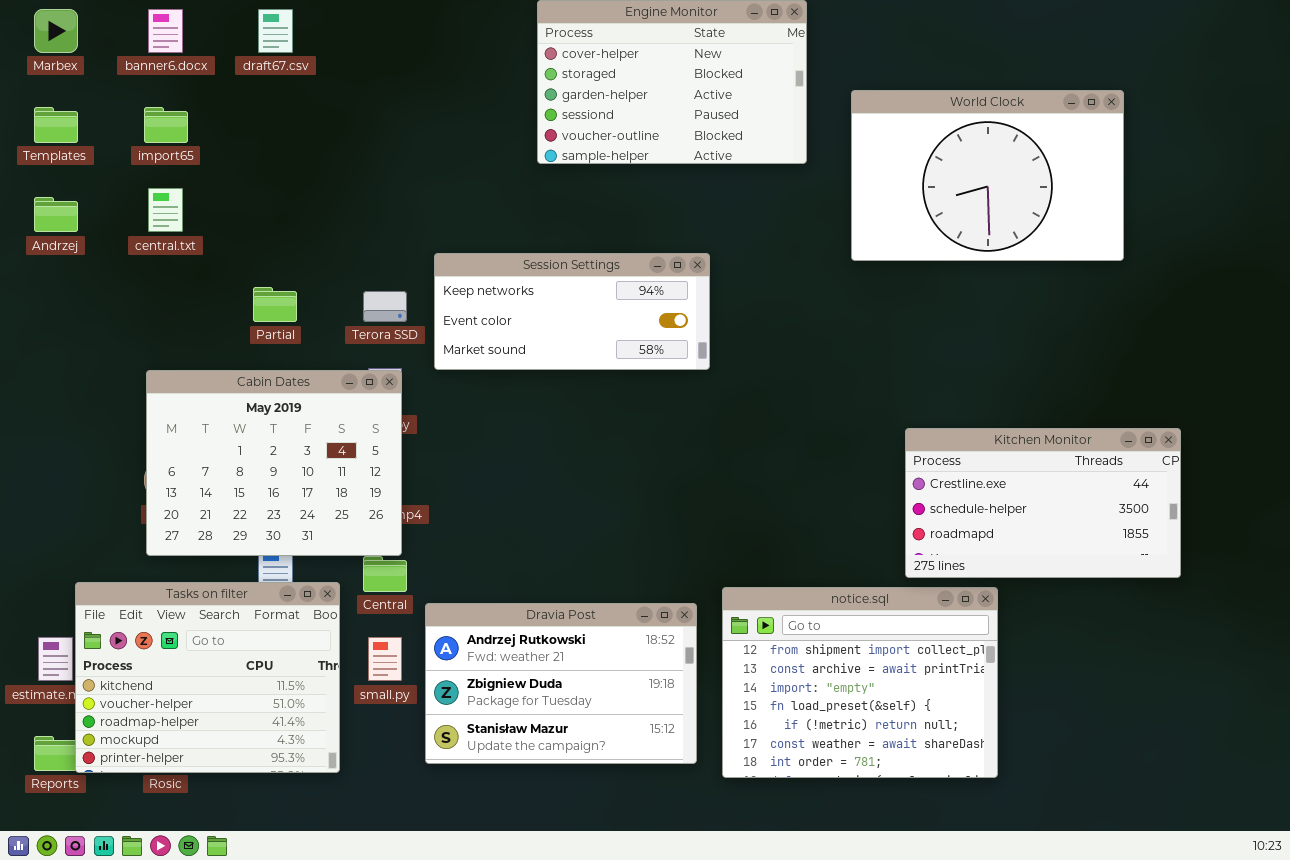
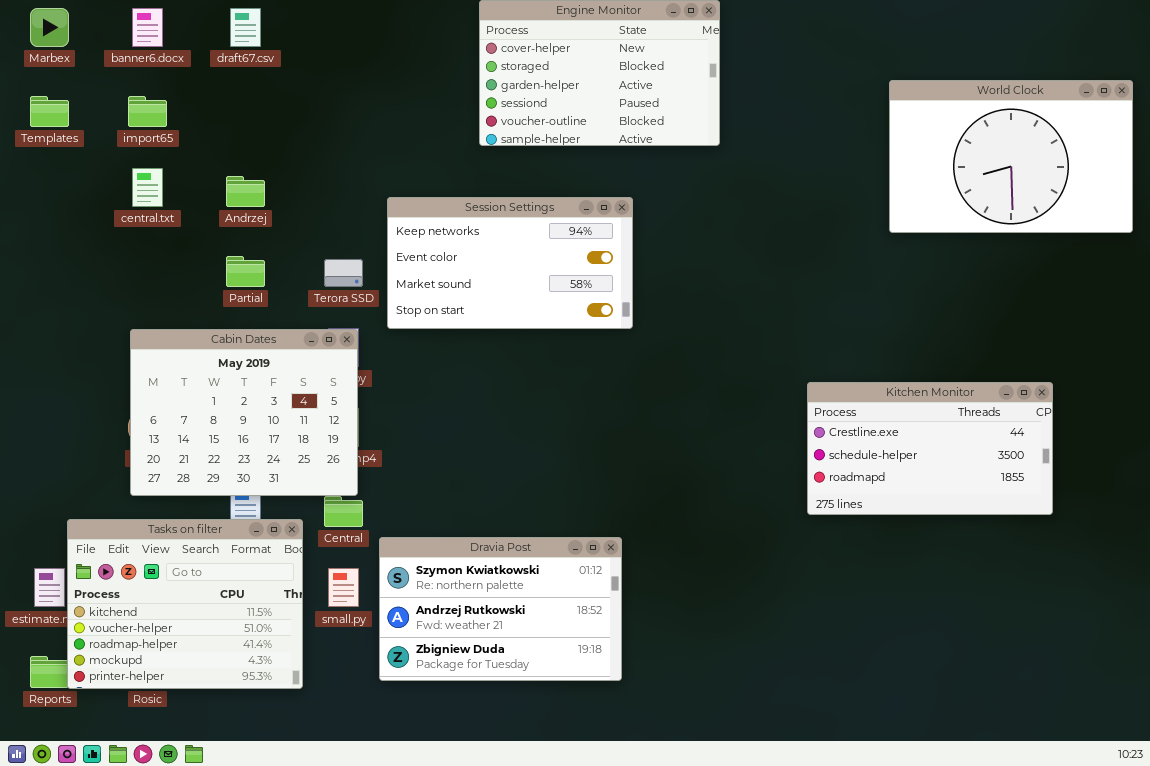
World Clock: [851,90,1124,261] -> [889,80,1133,233], moved
Andrzej: [34,197,78,232] -> [226,176,265,207], moved
Session Settings: [434,253,710,370] -> [387,197,633,329], resized
notice.sql: [722,587,998,778] -> none, closed
Dravia Post: [425,603,697,764] -> [379,537,622,681], scrolled up 1 row

